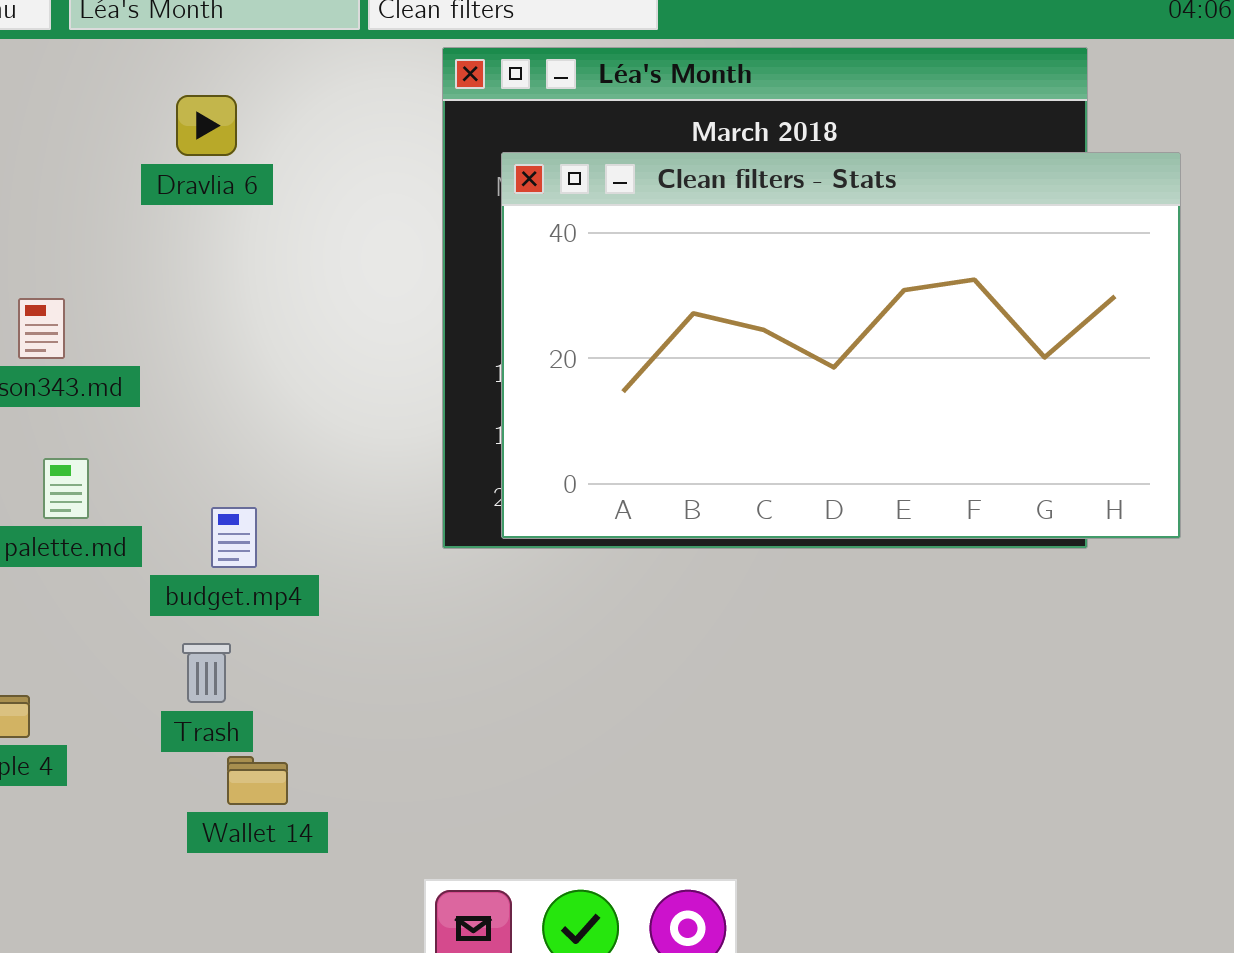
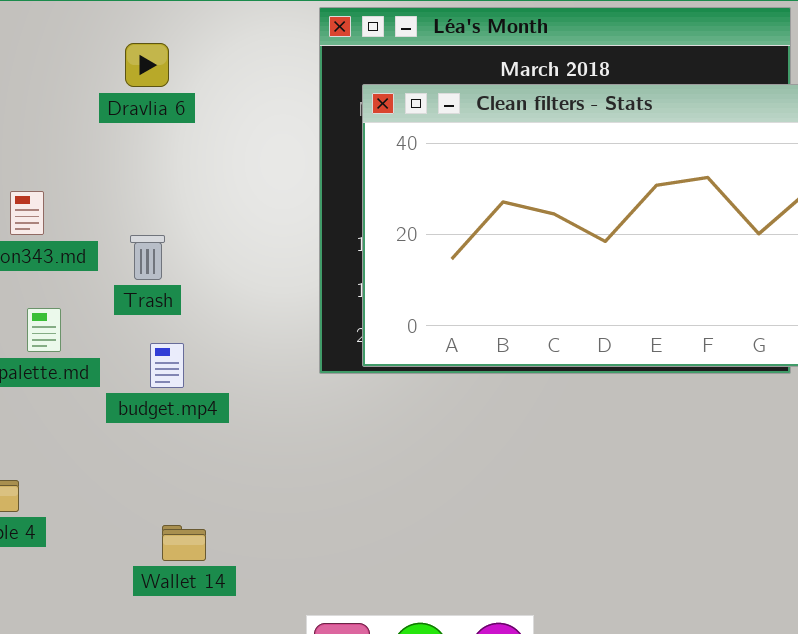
Trash: [182,643,231,703] -> [130,235,165,280], moved

